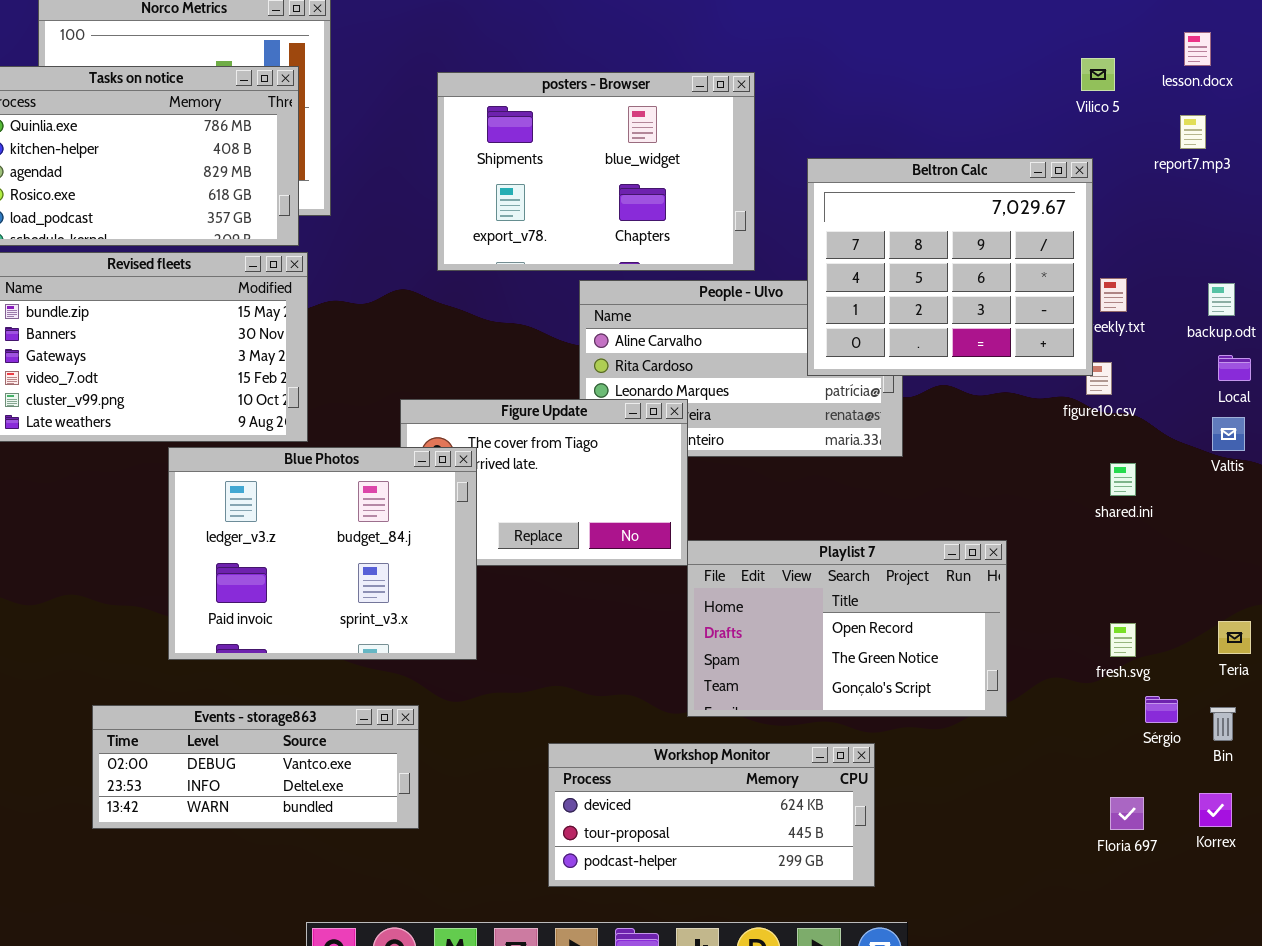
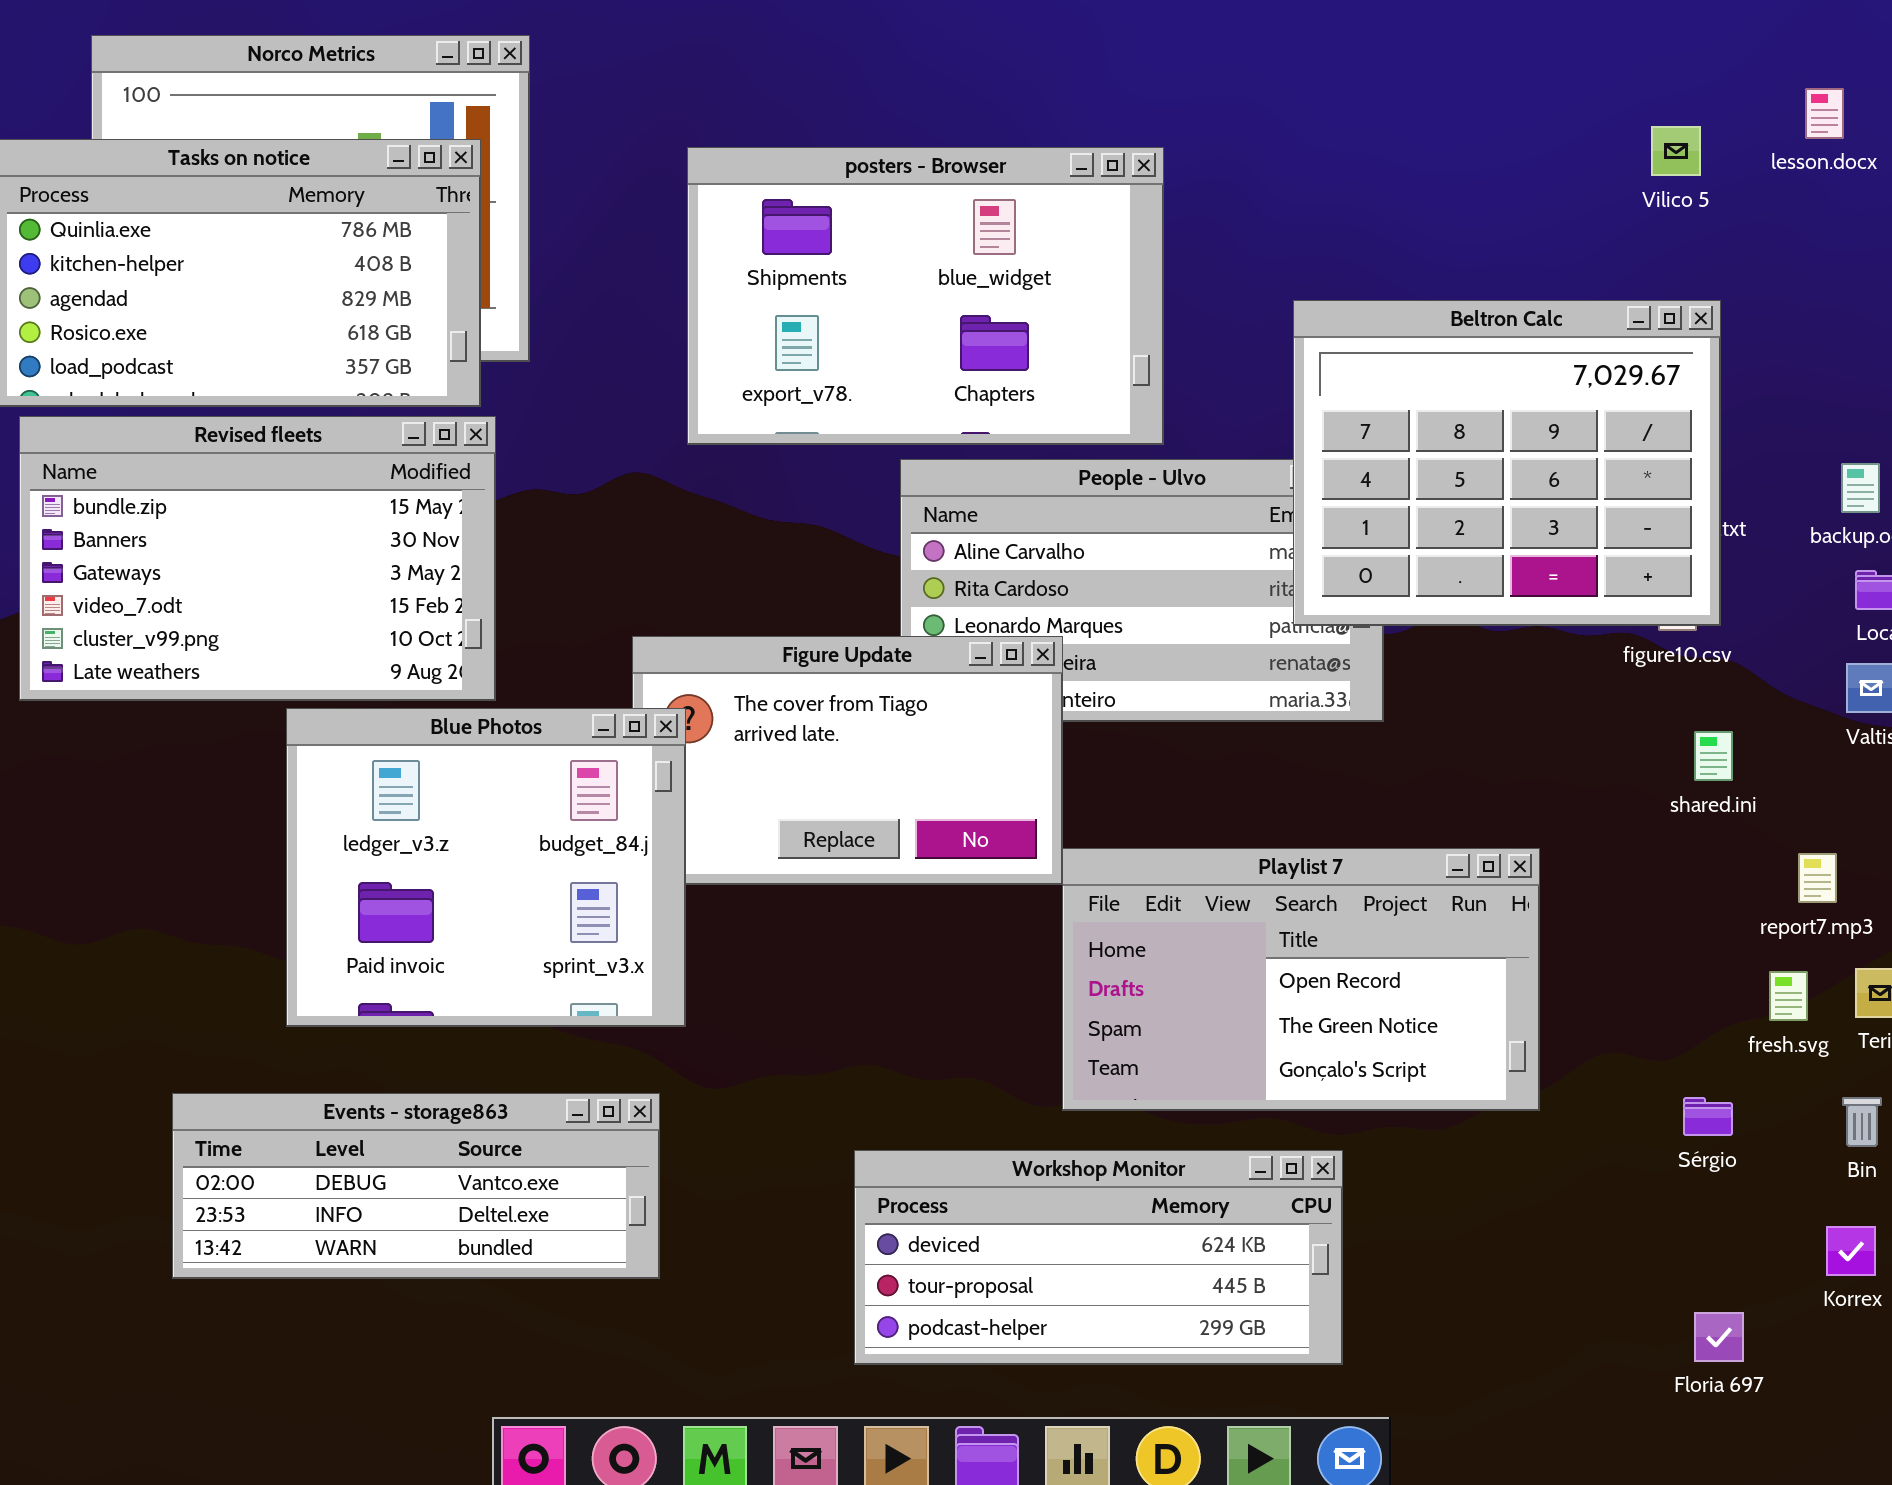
report7.mp3: [1180,115,1206,149] -> [1798,853,1837,903], moved
Beltron Calc: [807,158,1093,376] -> [1293,300,1721,626], moved
Blue Photos: [168,447,477,660] -> [286,708,686,1027], resized
fresh.svg: [1110,623,1136,657] -> [1769,971,1808,1021], moved
Sérgio: [1145,696,1178,723] -> [1683,1097,1733,1136], moved
Floria 697: [1110,797,1144,830] -> [1694,1312,1744,1362], moved

